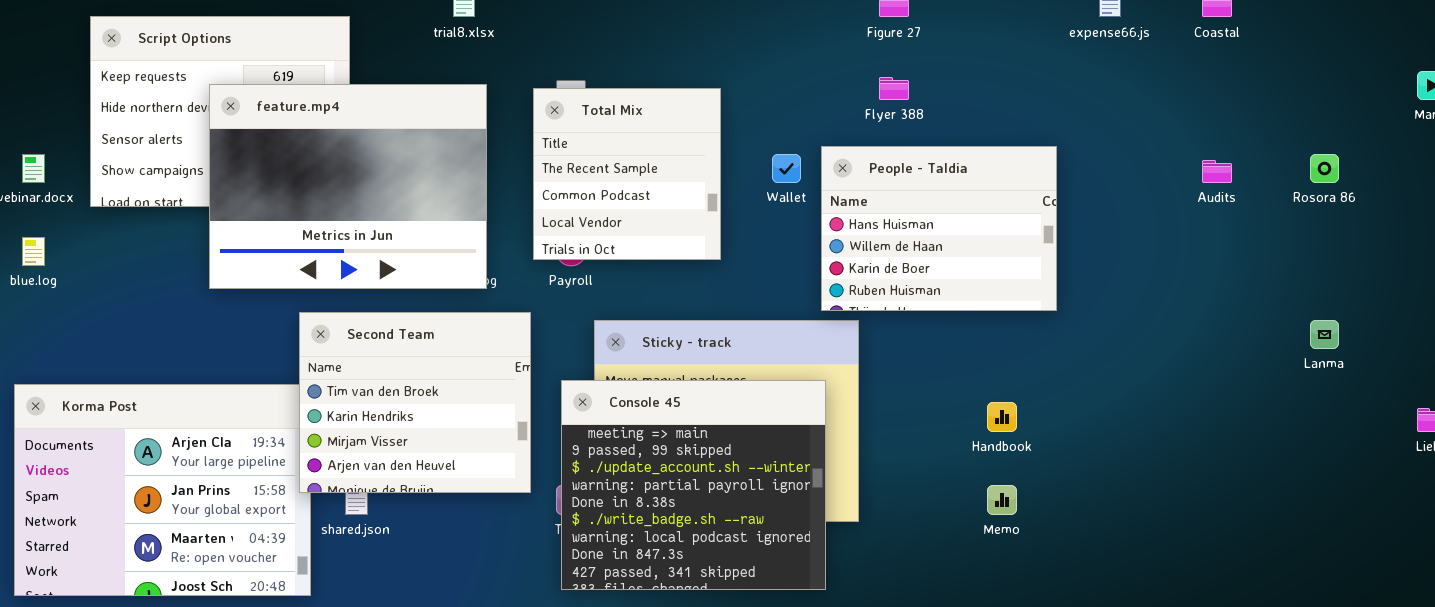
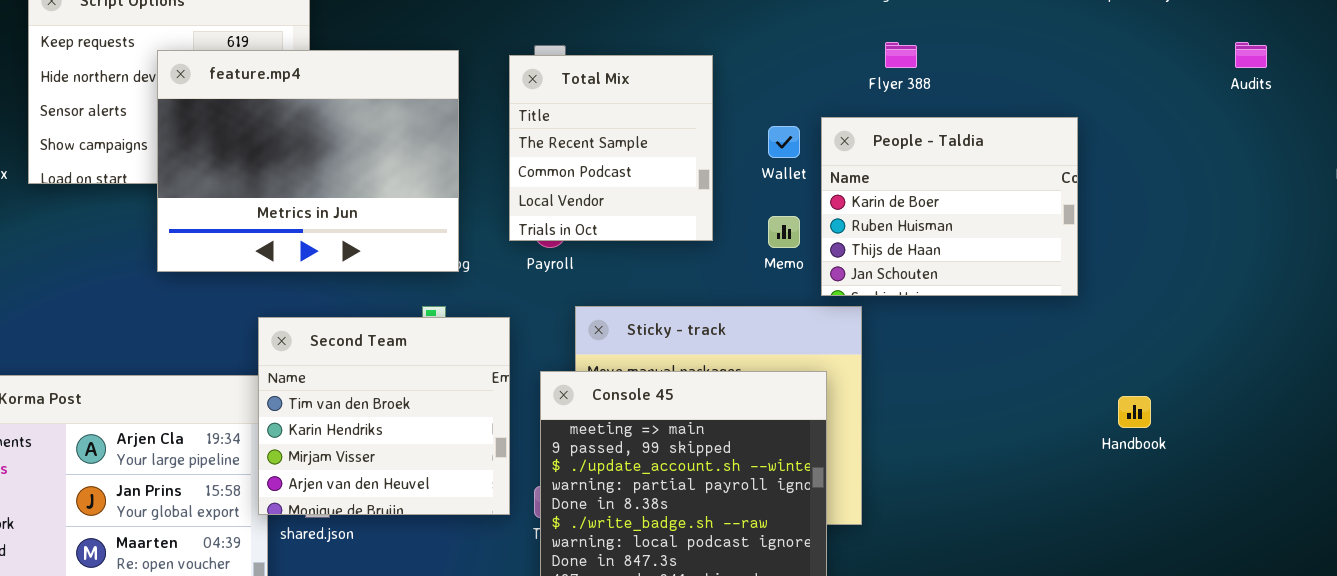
People - Taldia: [821,146,1057,311] -> [821,117,1078,296], scrolled down 2 rows
Audits: [1202,160,1232,183] -> [1235,42,1267,68], moved
Second Team: [299,312,531,493] -> [258,317,510,515], moved
Handbook: [987,402,1017,432] -> [1118,396,1151,428], moved
Memo: [987,485,1017,515] -> [768,216,800,248], moved

